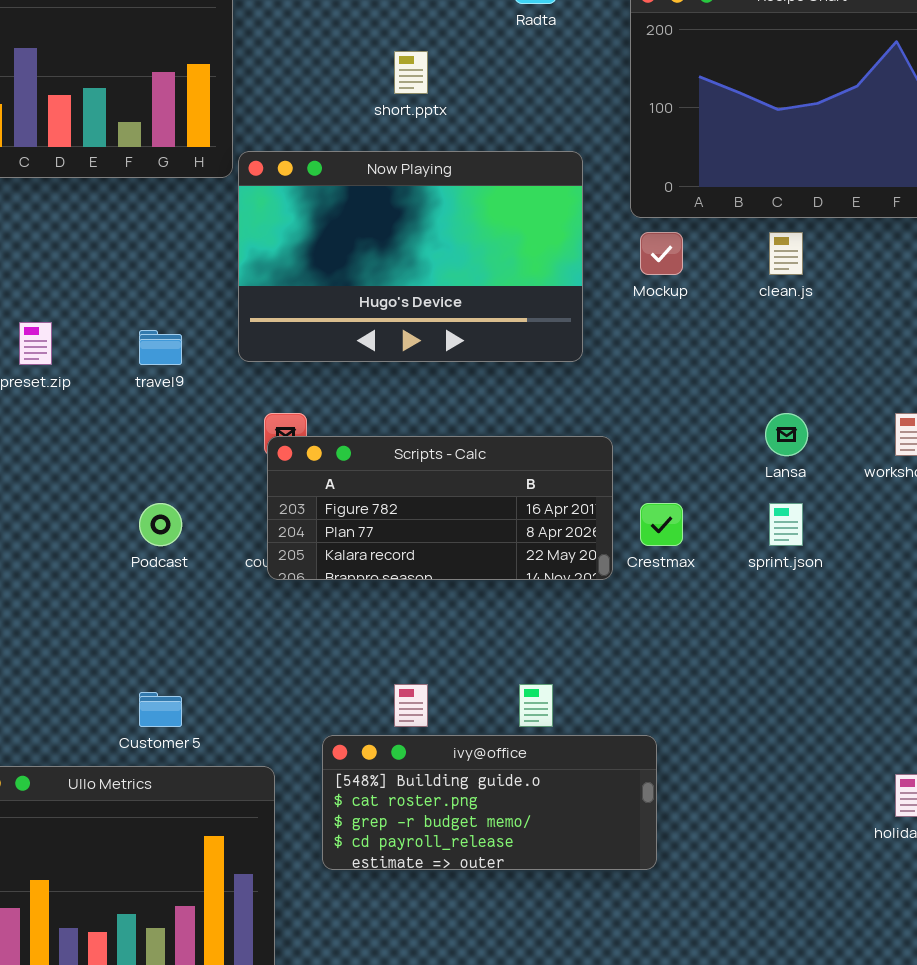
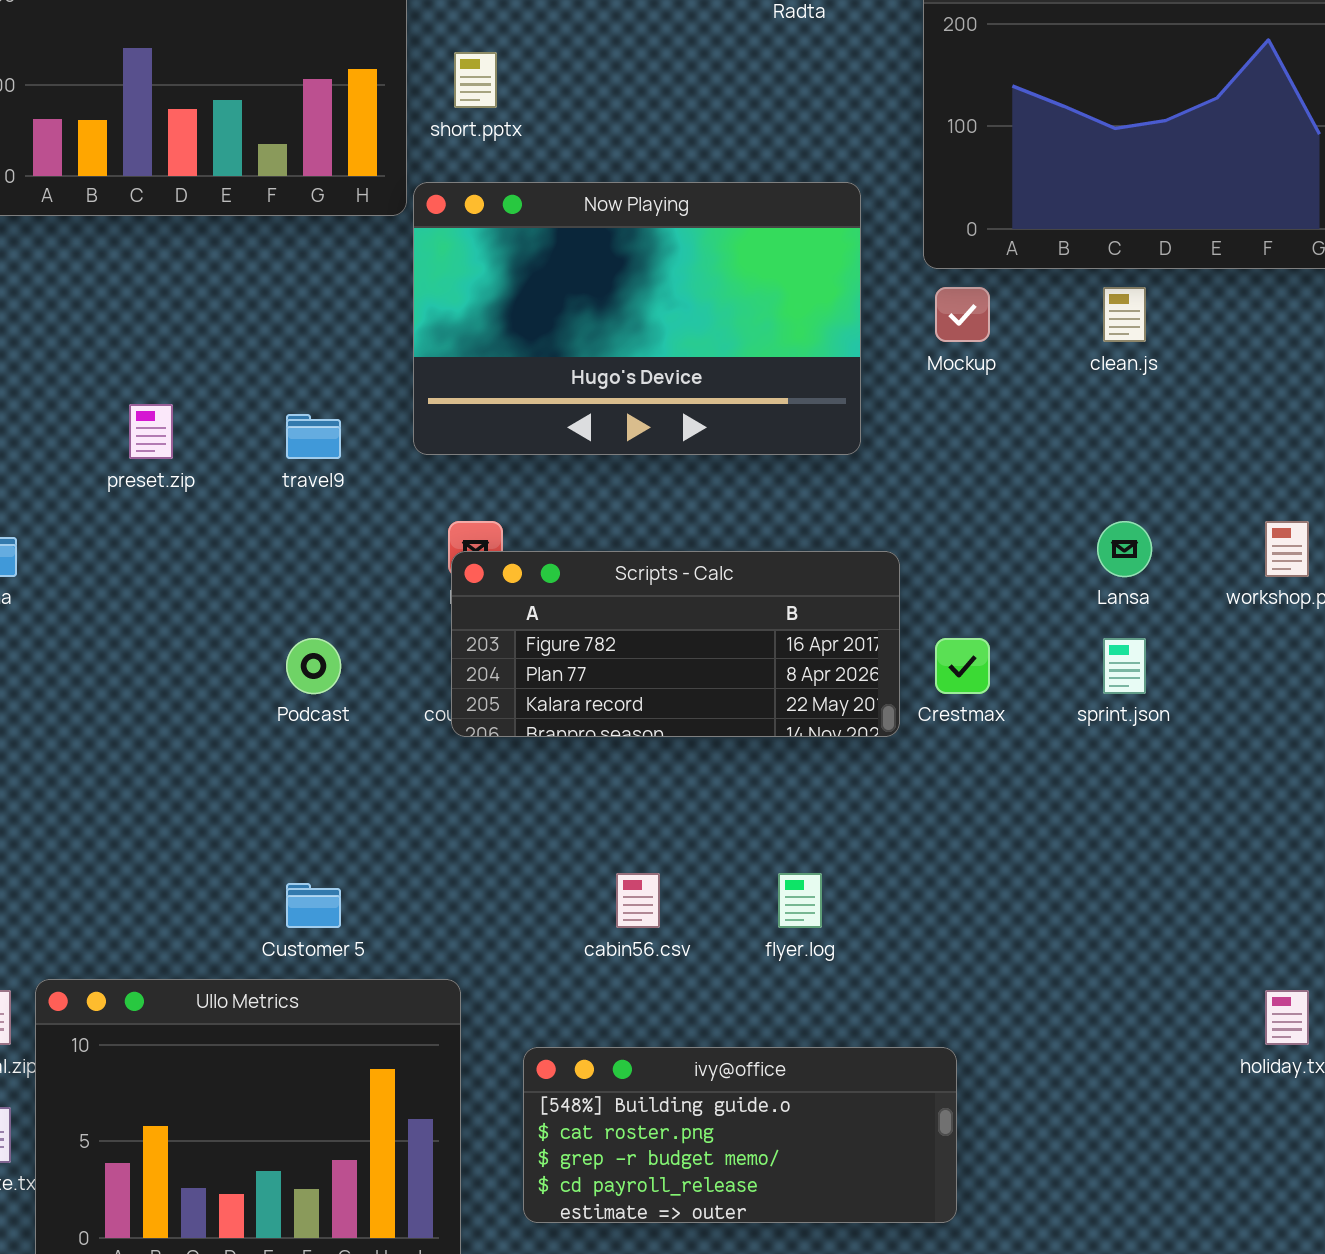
short.pptx: [394,51,428,94] -> [454,52,497,108], moved
ivy@office: [322,735,657,870] -> [523,1047,957,1223], moved

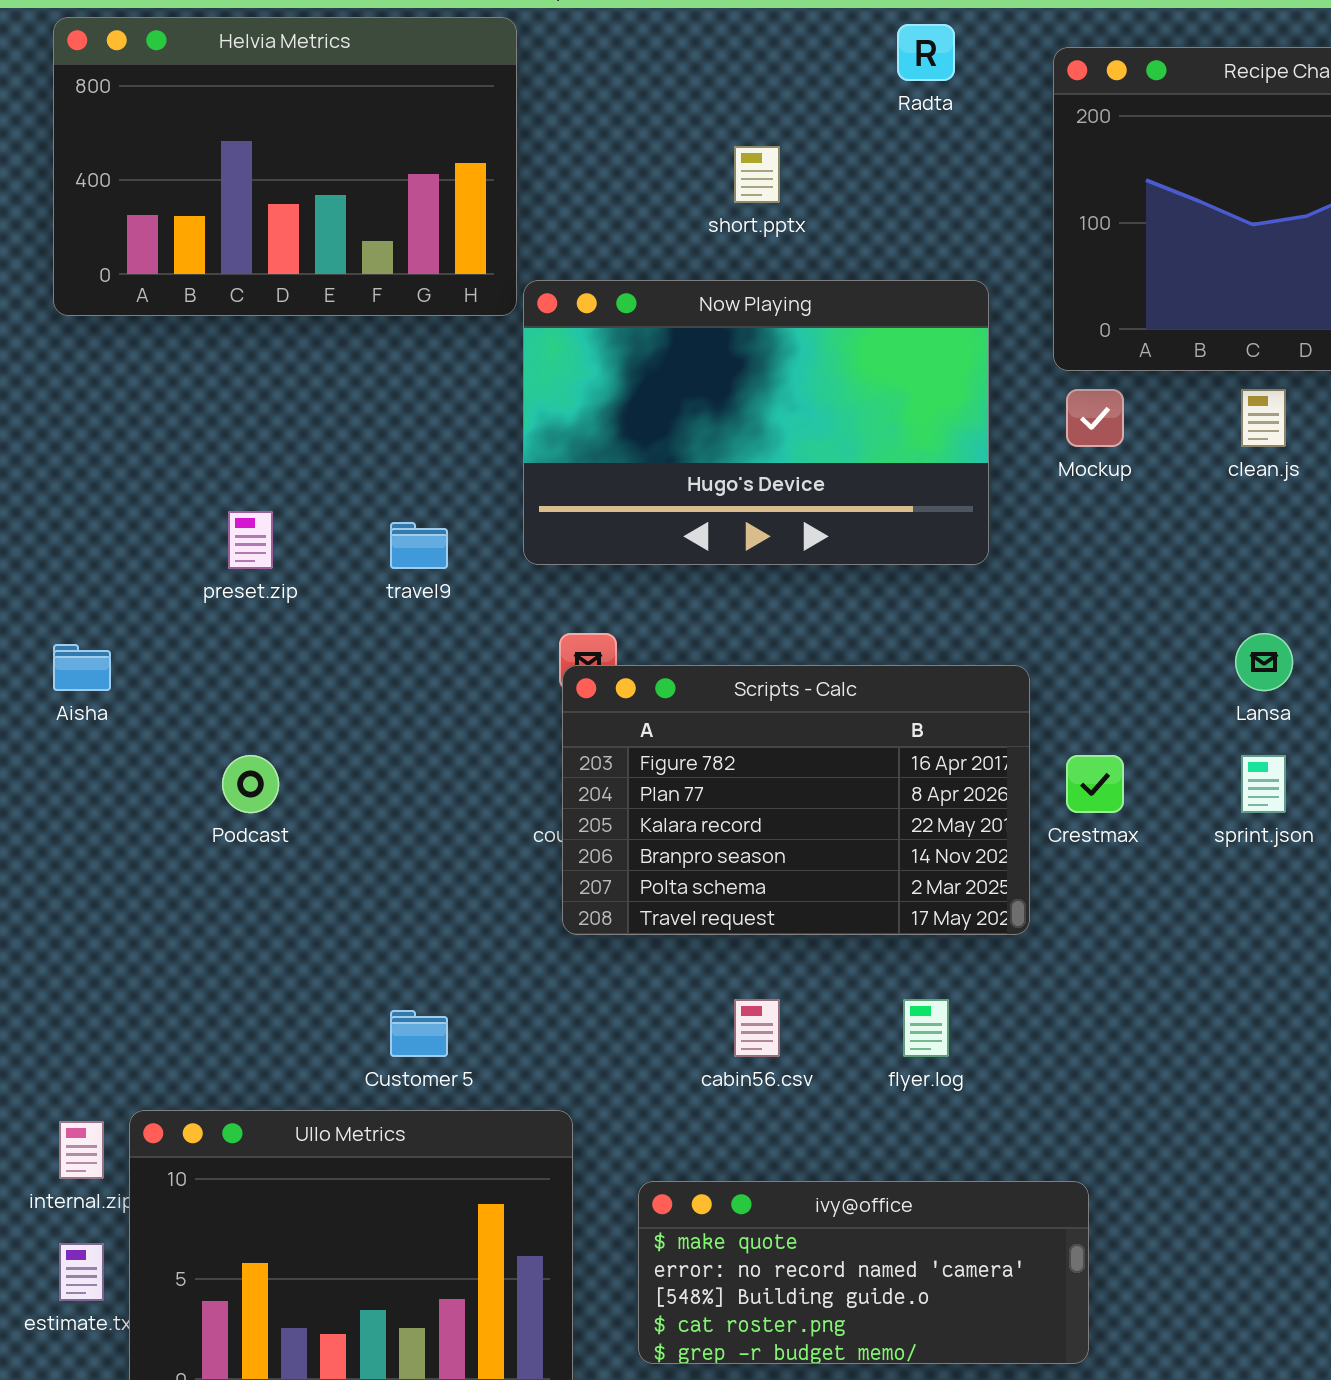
short.pptx: [454,52,497,108] -> [734,146,780,203], moved
Scripts - Calc: [451,551,900,737] -> [562,665,1030,935], resized
Podcast: [286,638,341,694] -> [222,755,279,813], moved
ivy@office: [523,1047,957,1223] -> [638,1181,1089,1364], scrolled up 2 rows

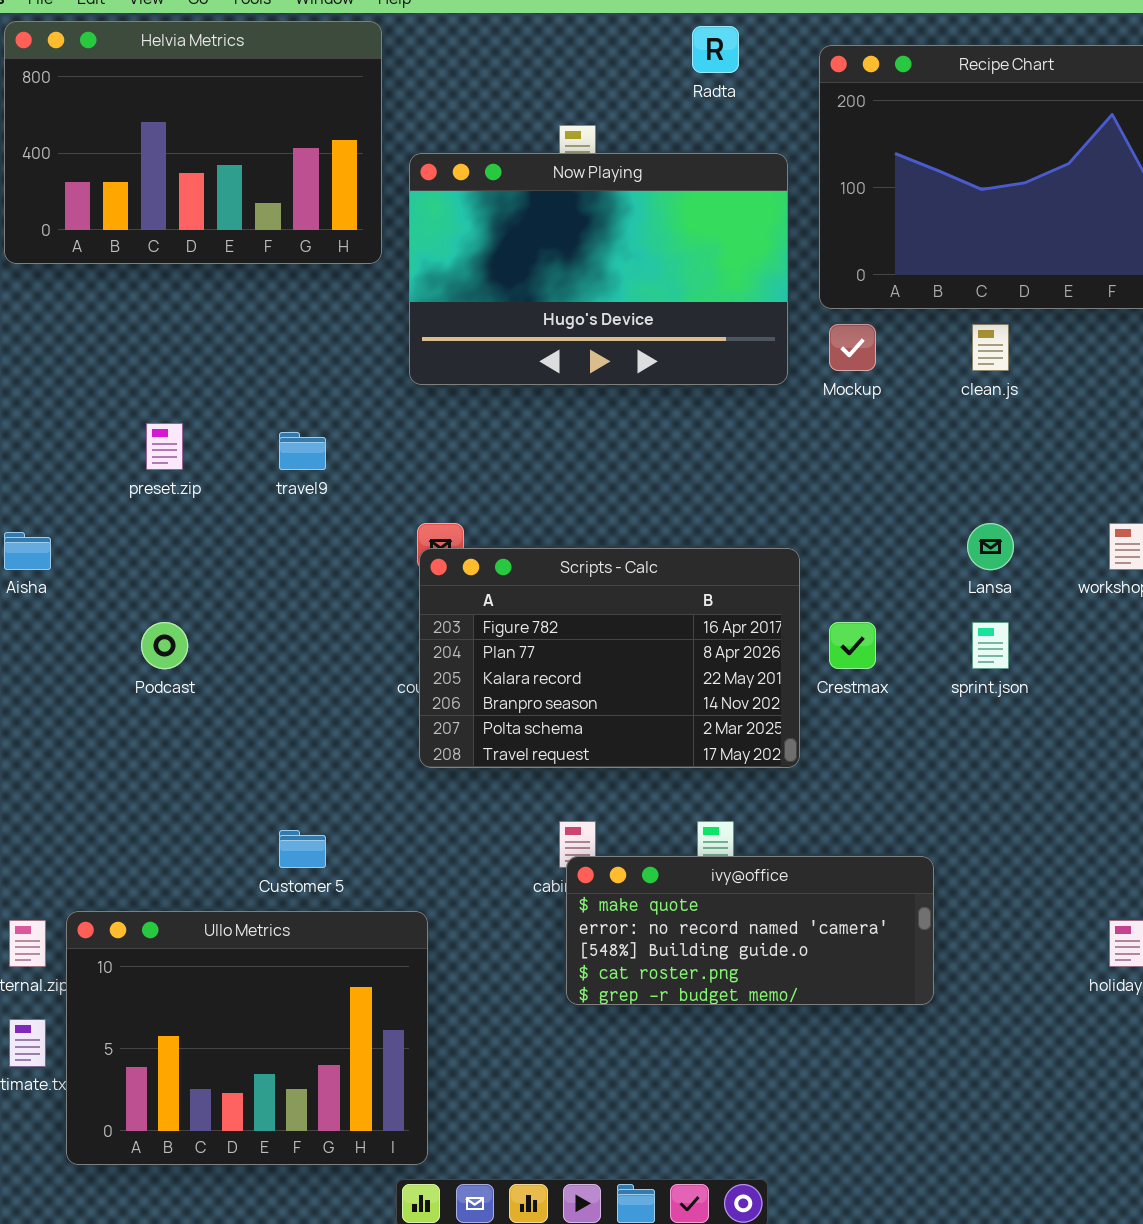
Now Playing: [523,280,989,565] -> [409,153,788,385], moved
ivy@office: [638,1181,1089,1364] -> [566,856,934,1005], moved

